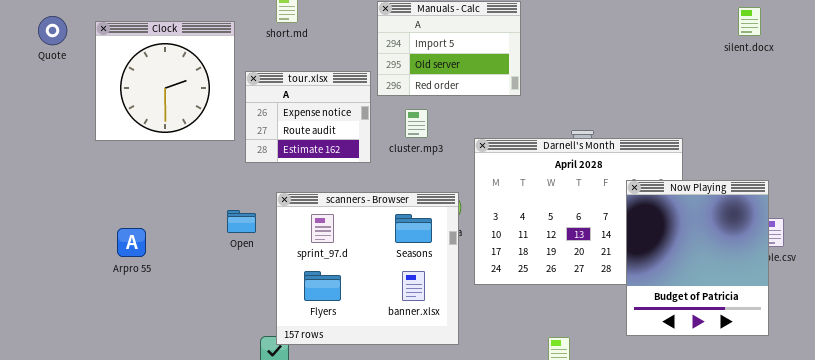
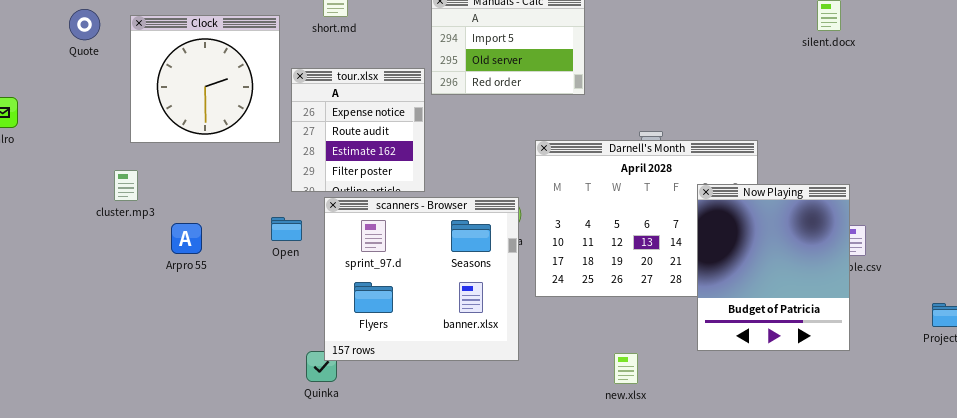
tour.xlsx: [245,71,371,163] -> [291,68,425,192], resized
cluster.mp3: [405,109,428,138] -> [114,170,138,201], moved
Arpro 55: [117,228,146,257] -> [171,223,202,254], moved

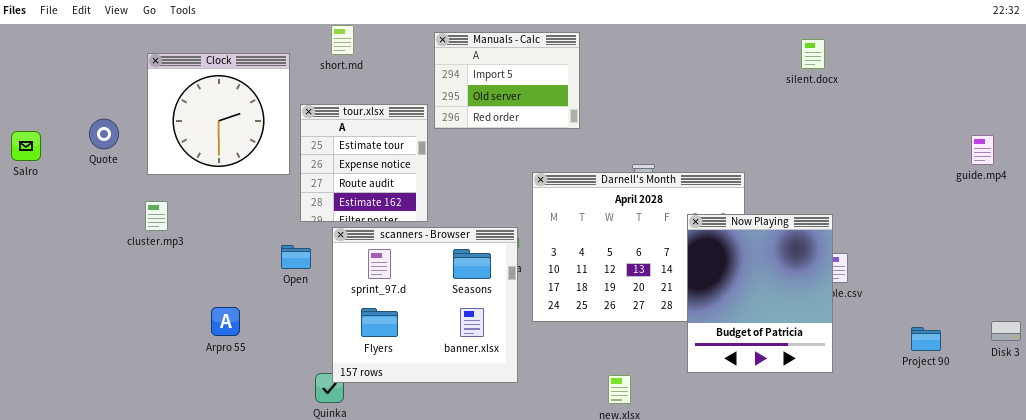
Quote: [69,9,100,40] -> [89,119,119,149], moved
tour.xlsx: [291,68,425,192] -> [300,104,428,222], scrolled up 1 row
cluster.mp3: [114,170,138,201] -> [145,201,168,231], moved
Arpro 55: [171,223,202,254] -> [211,307,240,336], moved

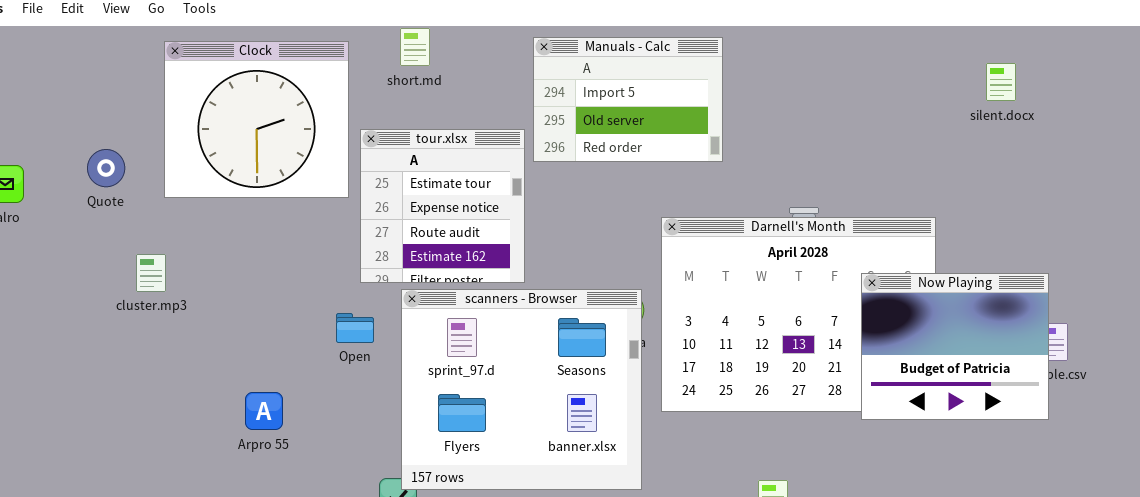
silent.docx: [801,39,825,69] -> [986,63,1016,101], moved
Clock: [147,53,290,175] -> [164,41,349,198], moved
cluster.mp3: [145,201,168,231] -> [136,254,166,292], moved
Now Playing: [687,214,833,373] -> [861,273,1049,420], resized

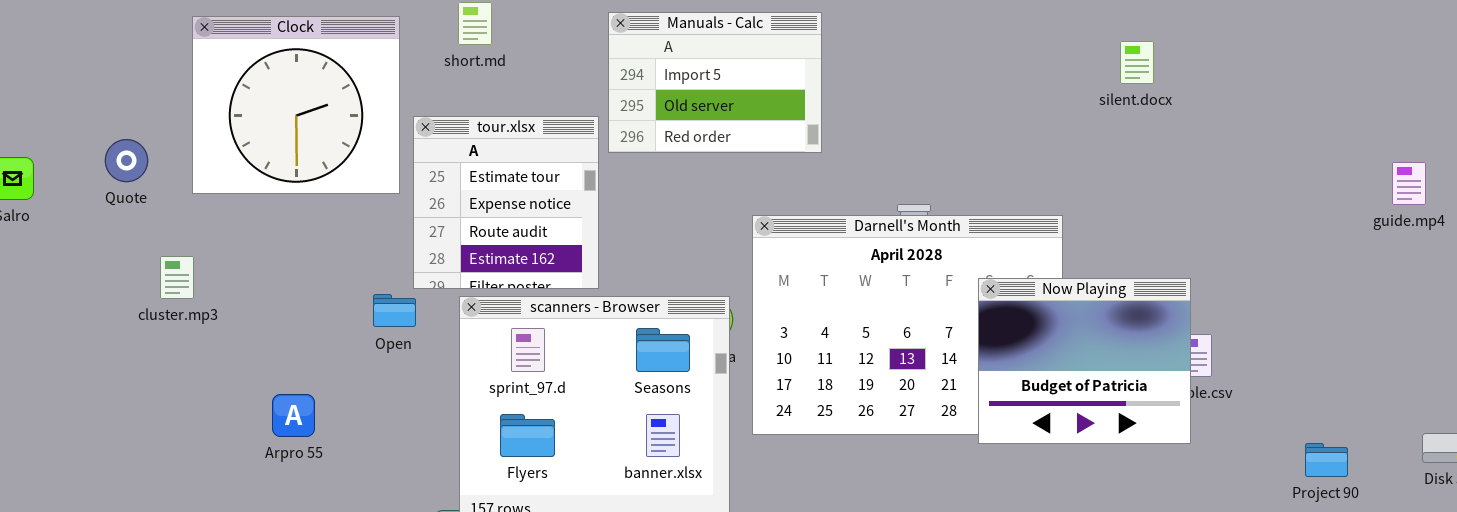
Open: [336,313,374,343] -> [373,294,416,327], moved
Arpro 55: [245,392,283,430] -> [272,394,315,437], moved

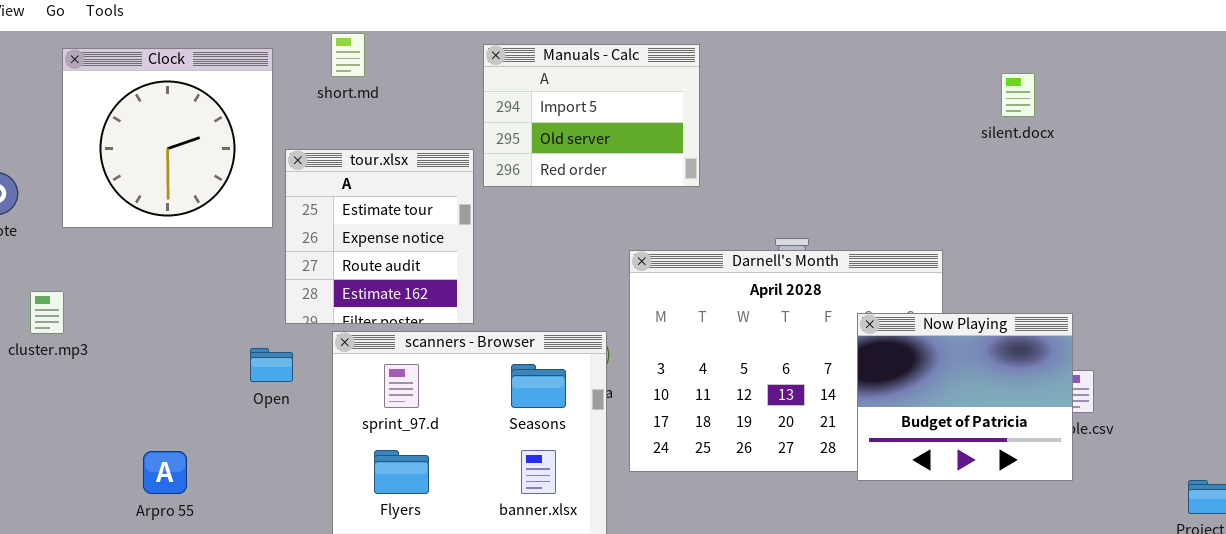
Open: [373,294,416,327] -> [250,348,293,382], moved
Arpro 55: [272,394,315,437] -> [143,451,187,494], moved

